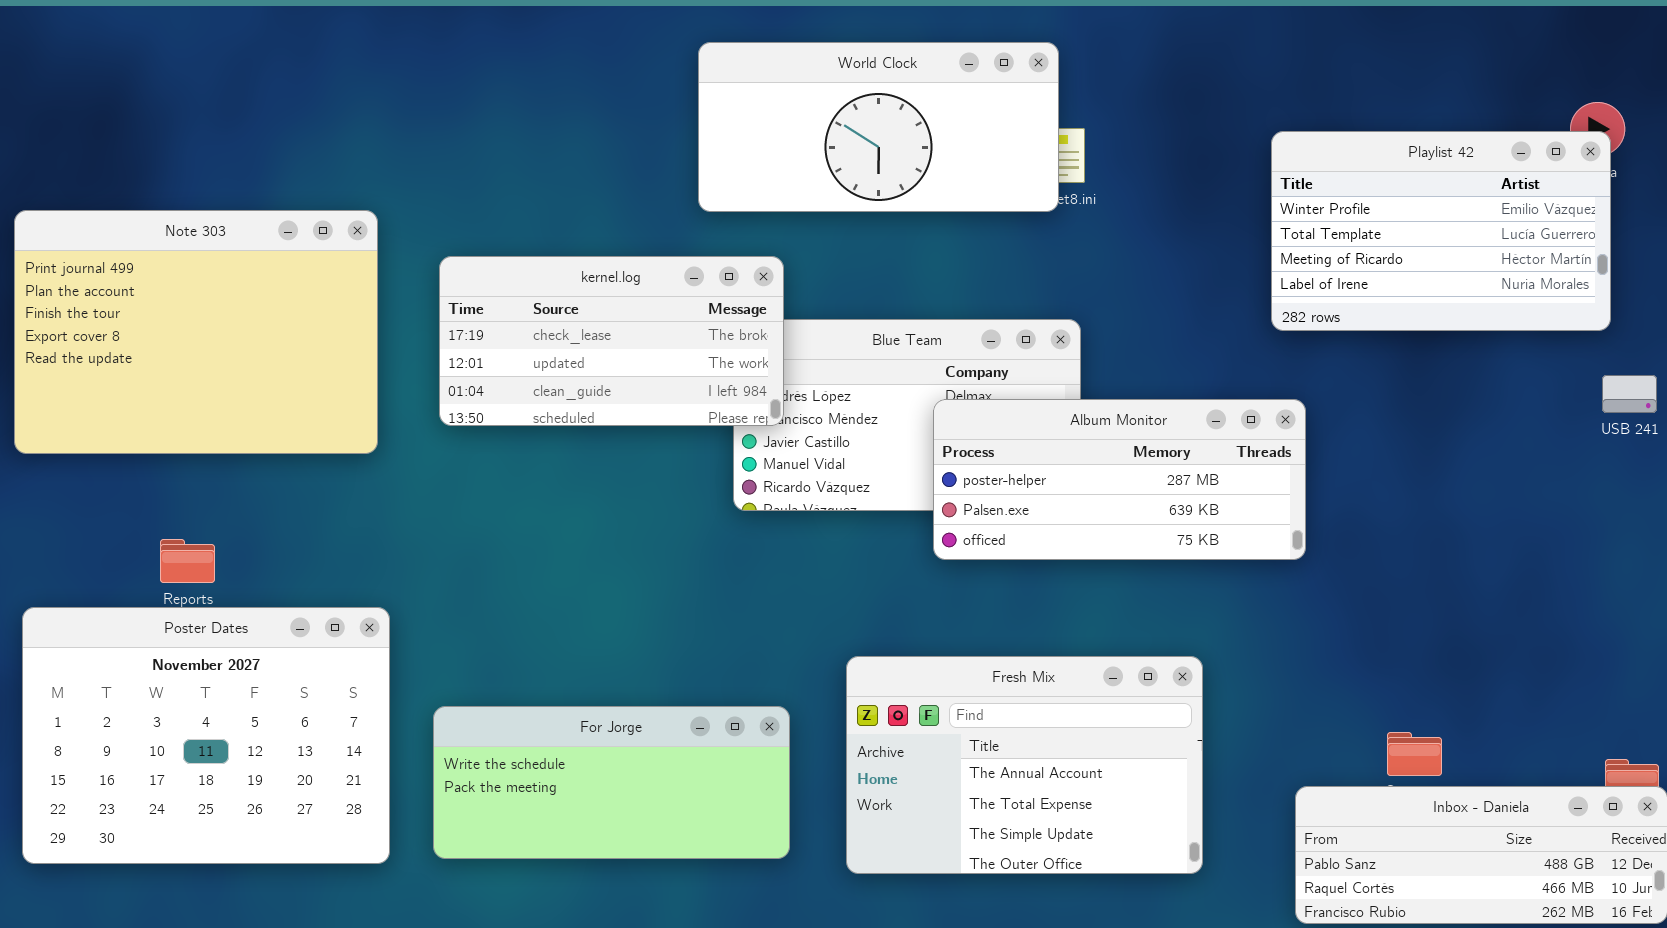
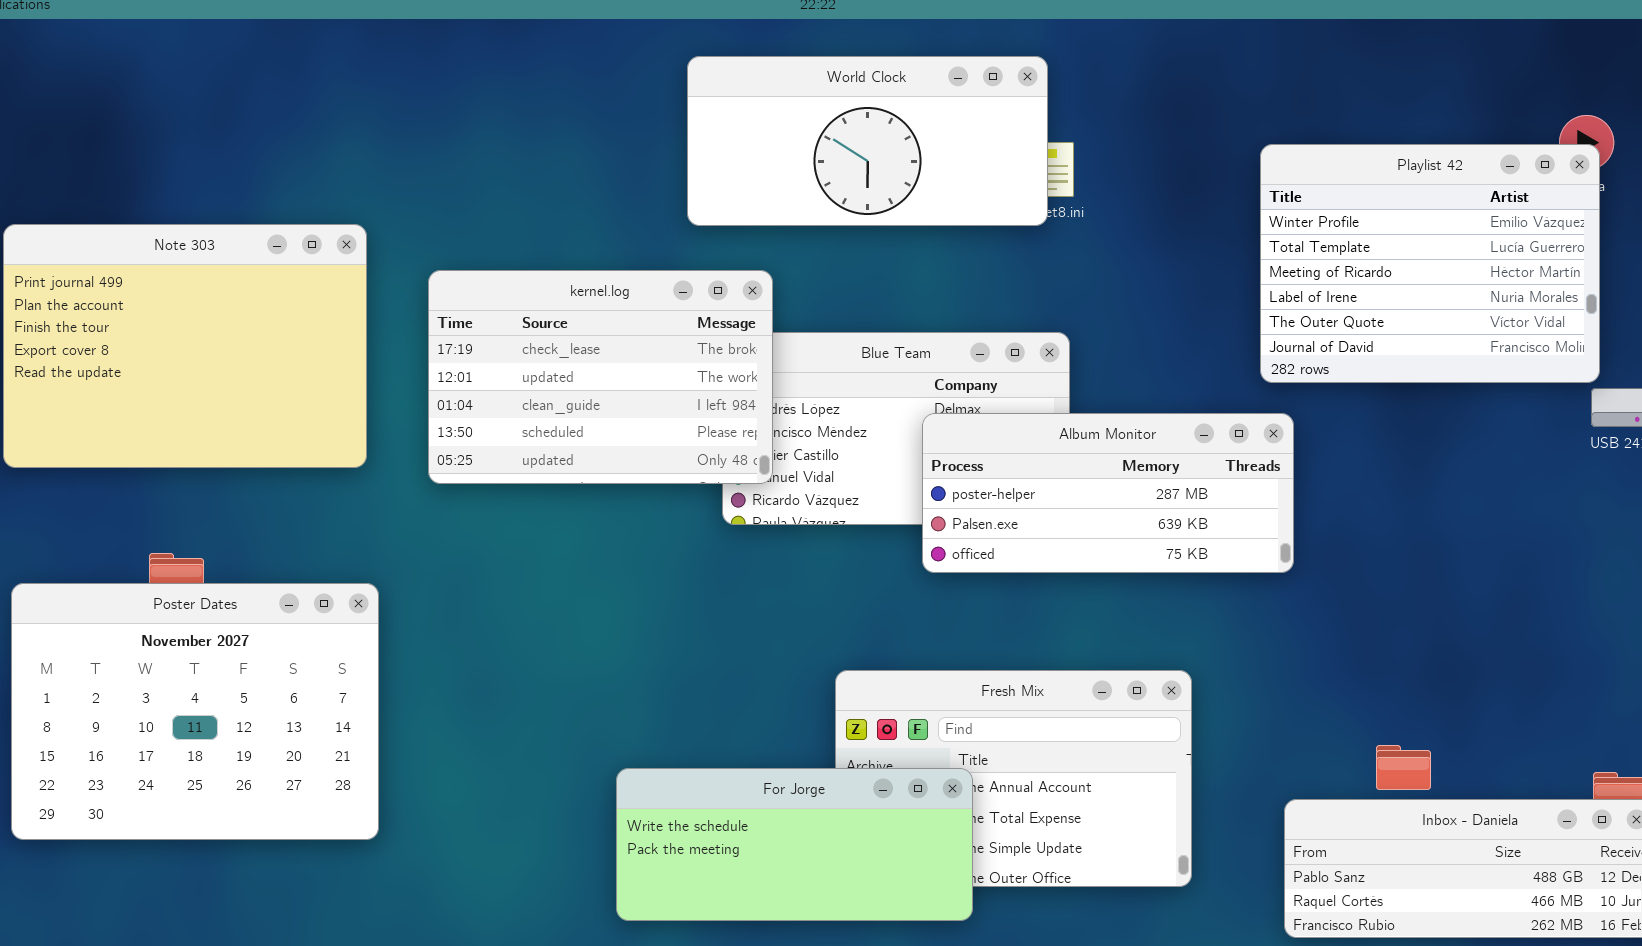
Playlist 42: [1271,131,1611,331] -> [1260,144,1600,383], resized
kernel.log: [439,256,784,426] -> [428,270,773,484], resized
Poster Dates: [22,607,390,864] -> [11,583,379,840], moved
For Jorge: [433,706,790,859] -> [616,768,973,921], moved

